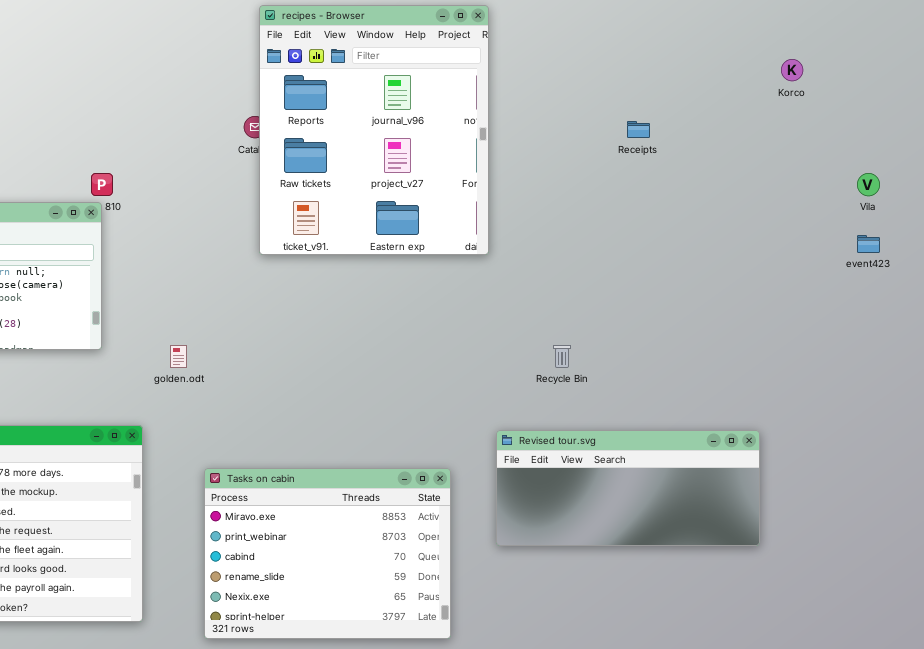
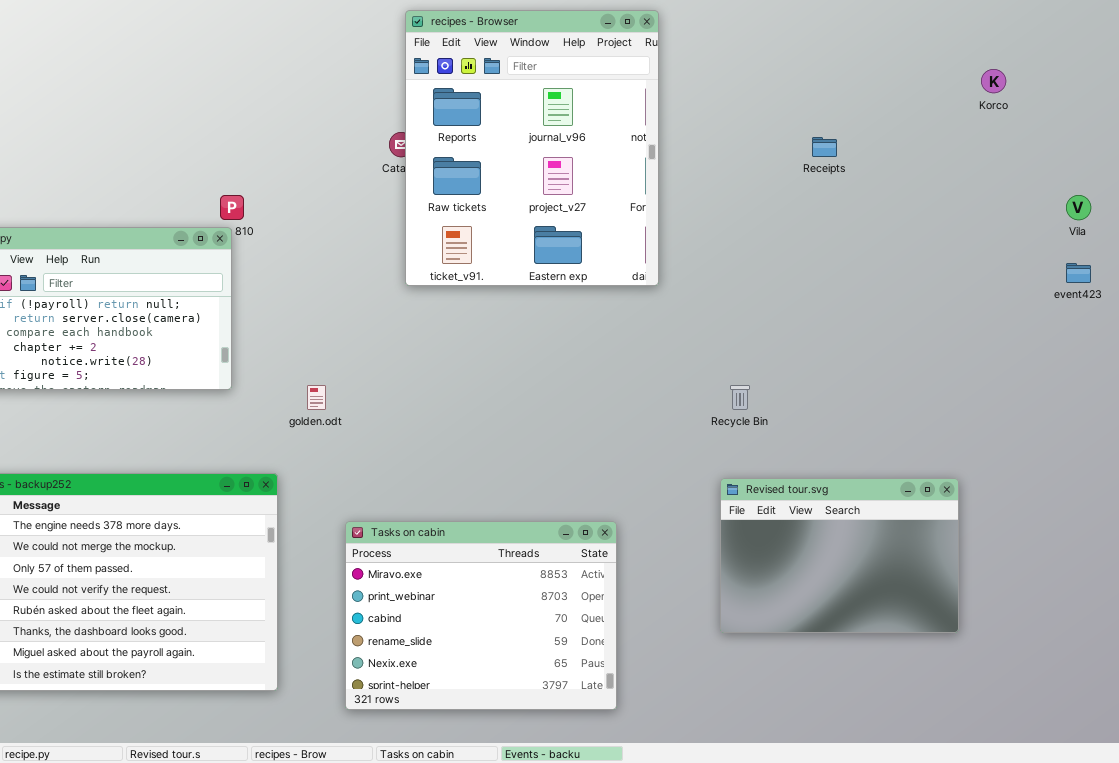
Revised tour.svg: [496,430,760,546] -> [720,478,959,633], resized

